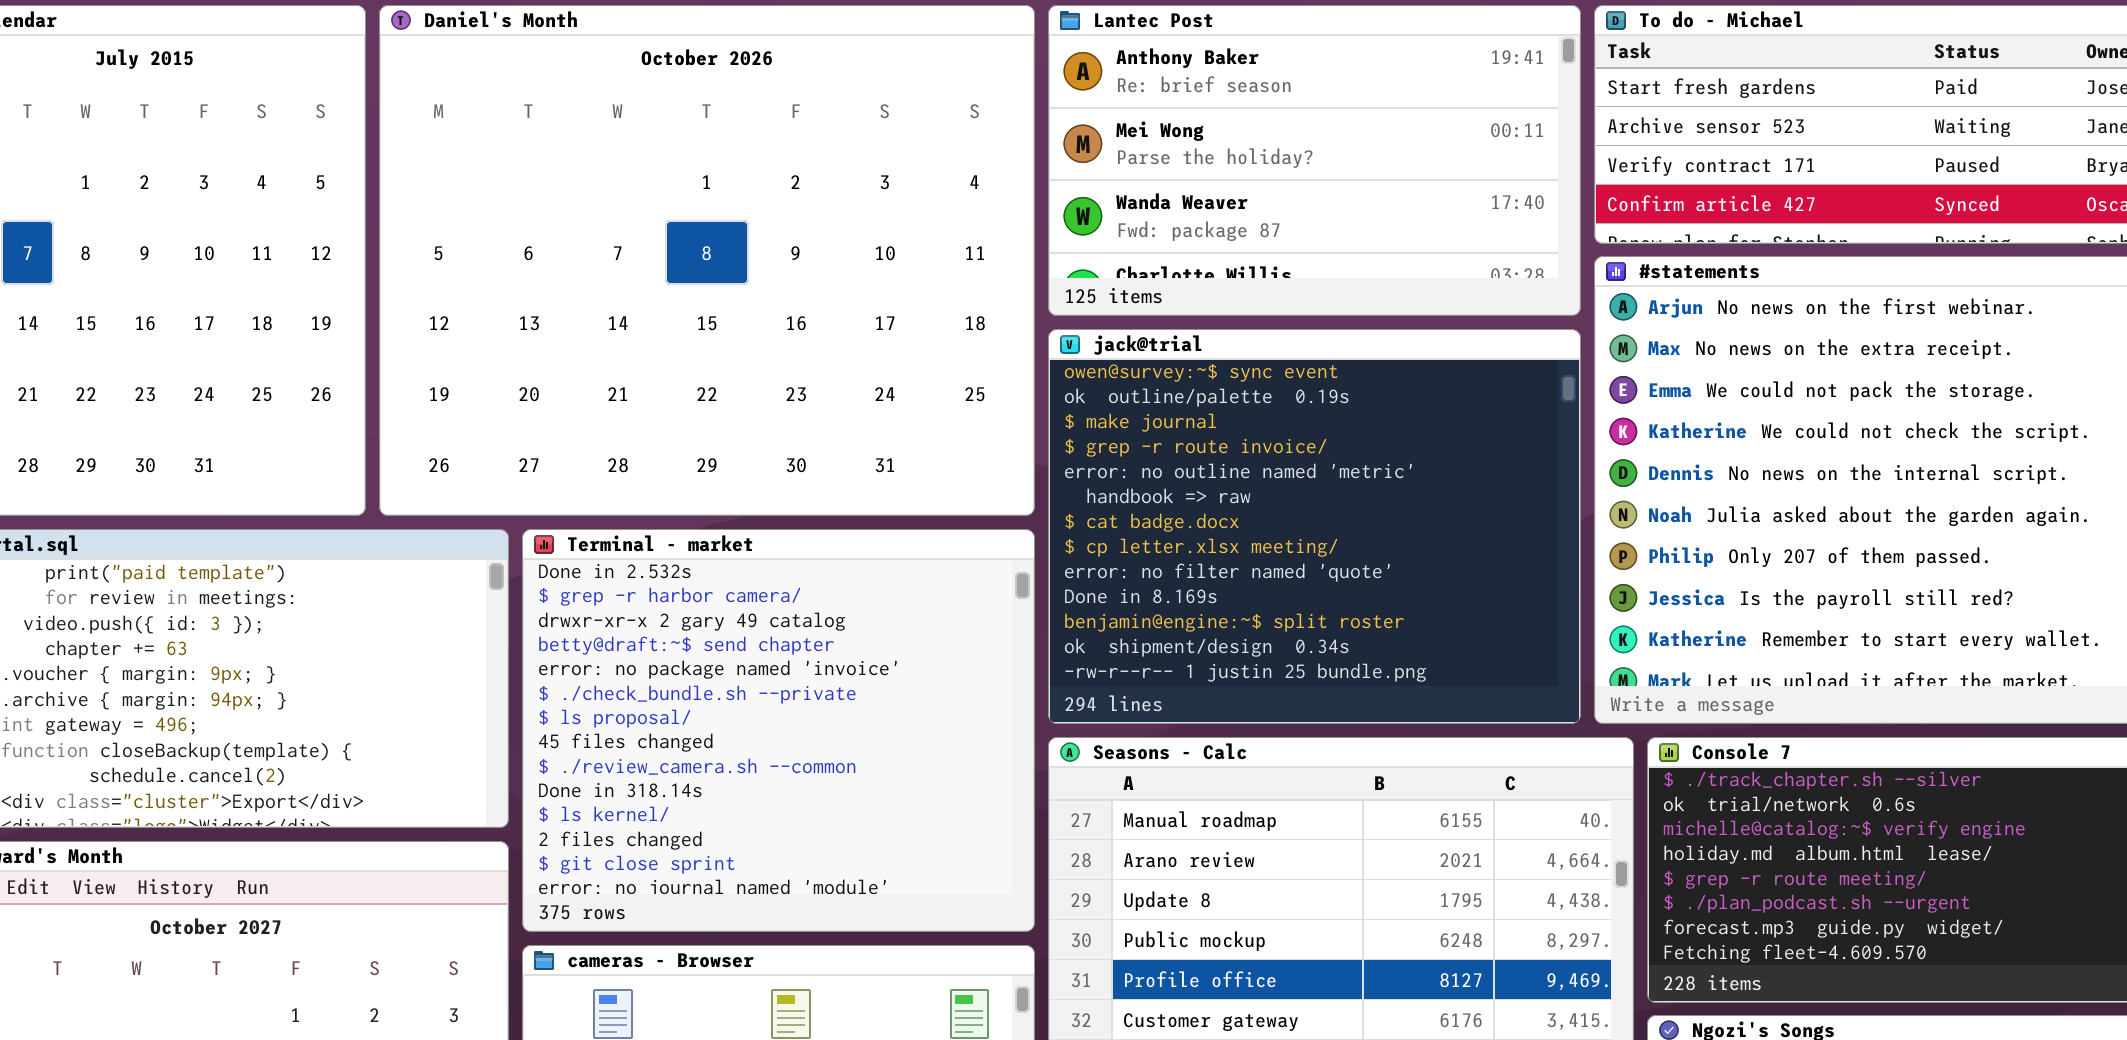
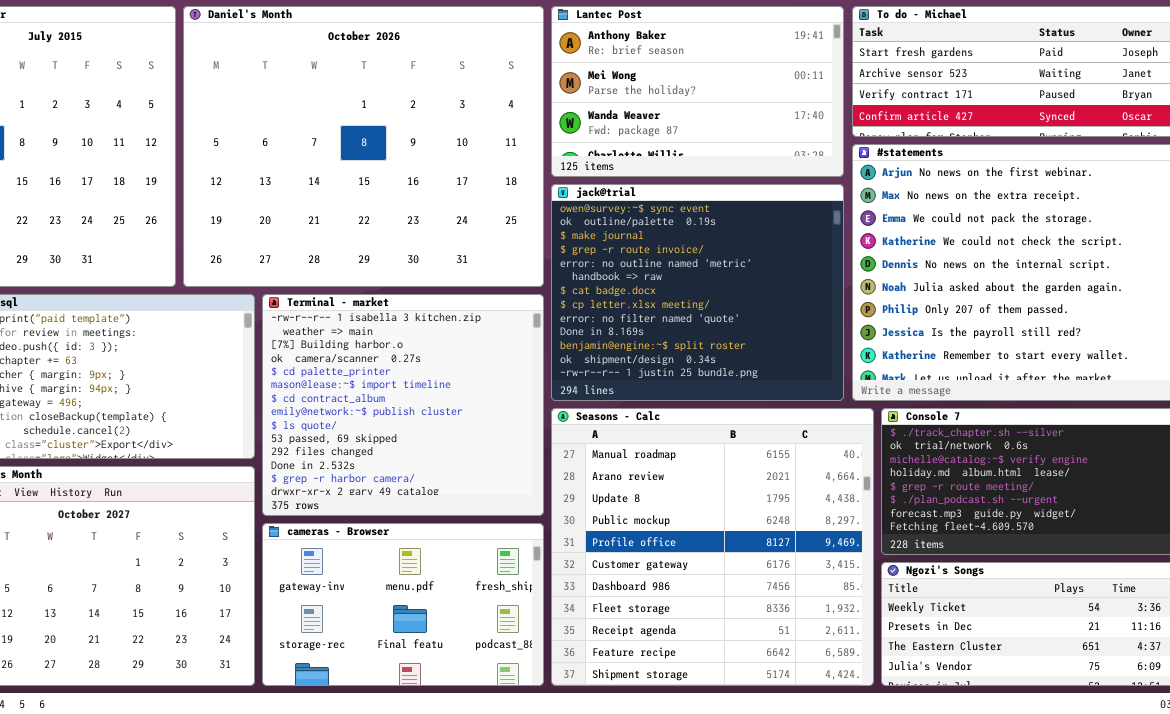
Terminal - market: [522,529,1035,932] -> [262,294,544,516], scrolled up 11 rows

